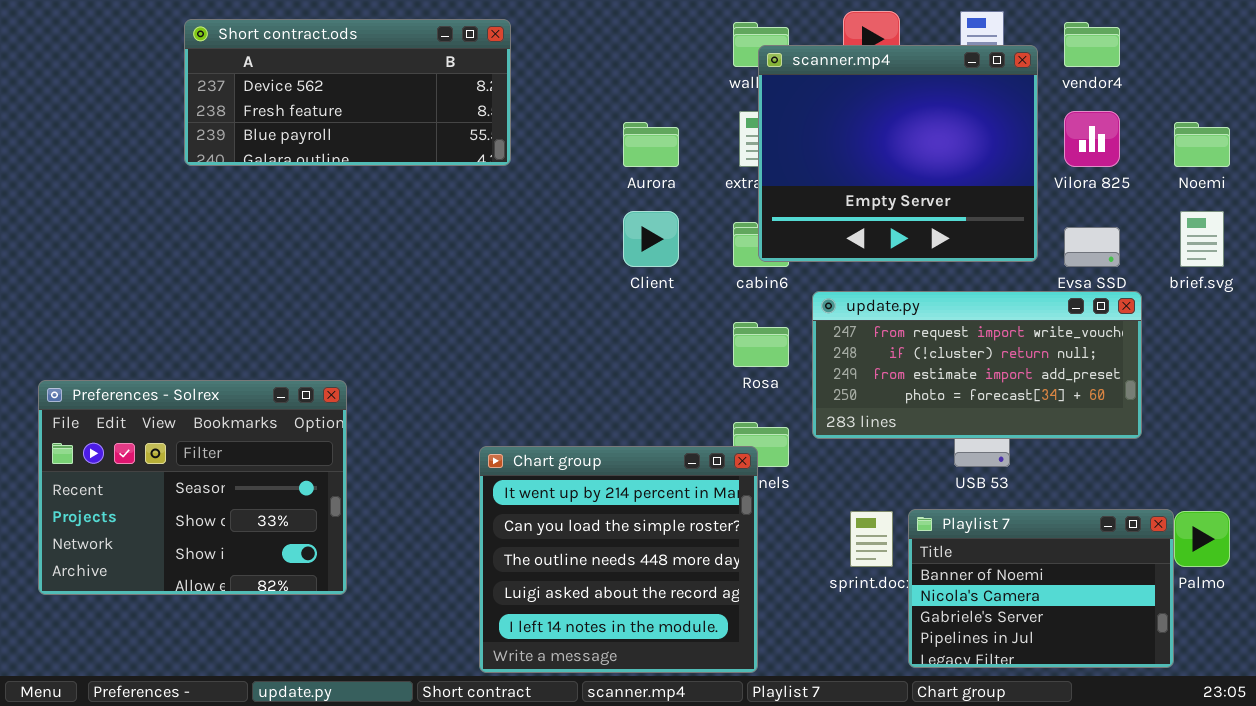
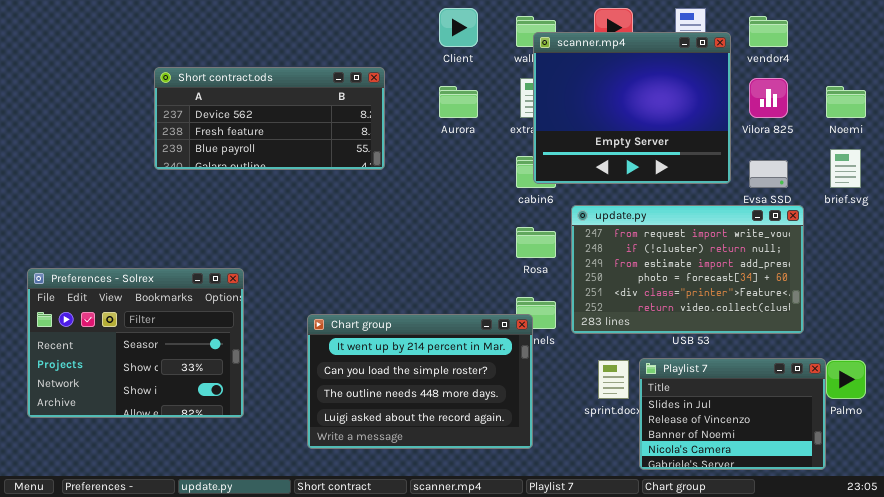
Short contract.ods: [184,19,511,166] -> [154,67,385,170], moved
Client: [623,211,679,267] -> [439,8,478,47], moved
update.py: [812,291,1142,439] -> [571,205,804,334], resized
Chart group: [479,446,758,673] -> [307,314,533,449], resized
Playlist 7: [908,509,1174,668] -> [639,358,826,470], scrolled up 2 rows

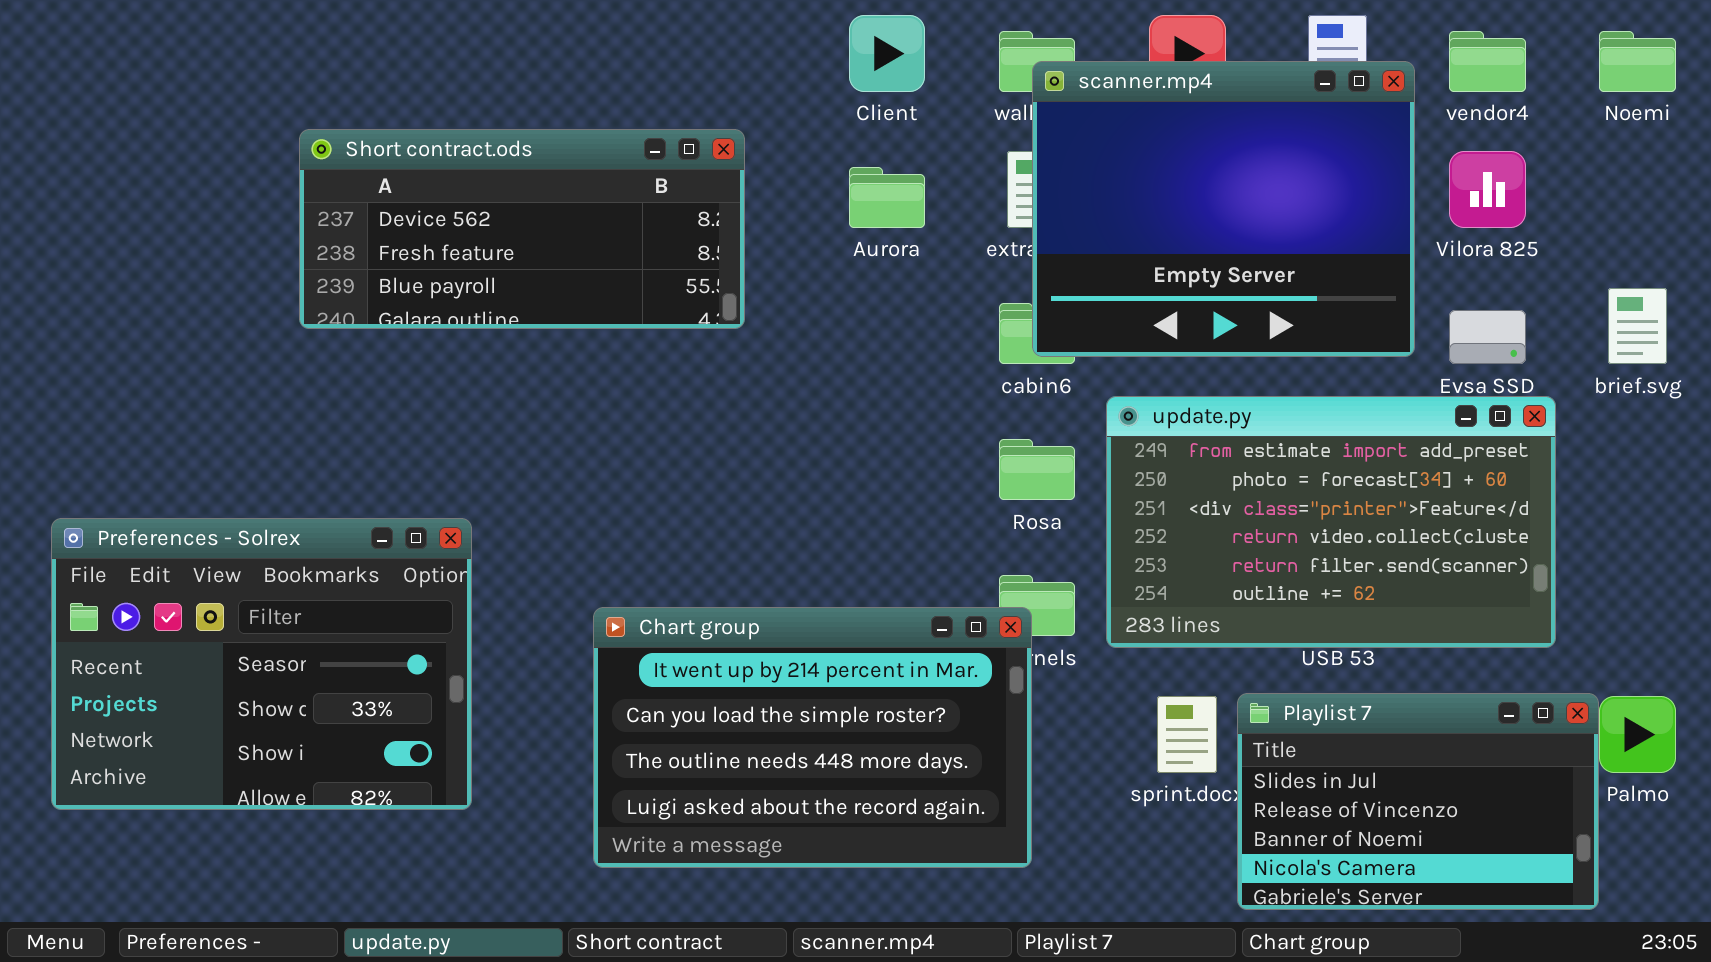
Noemi: [826,86,866,118] -> [1599,31,1676,92], moved
update.py: [571,205,804,334] -> [1106,396,1556,648], scrolled down 2 rows

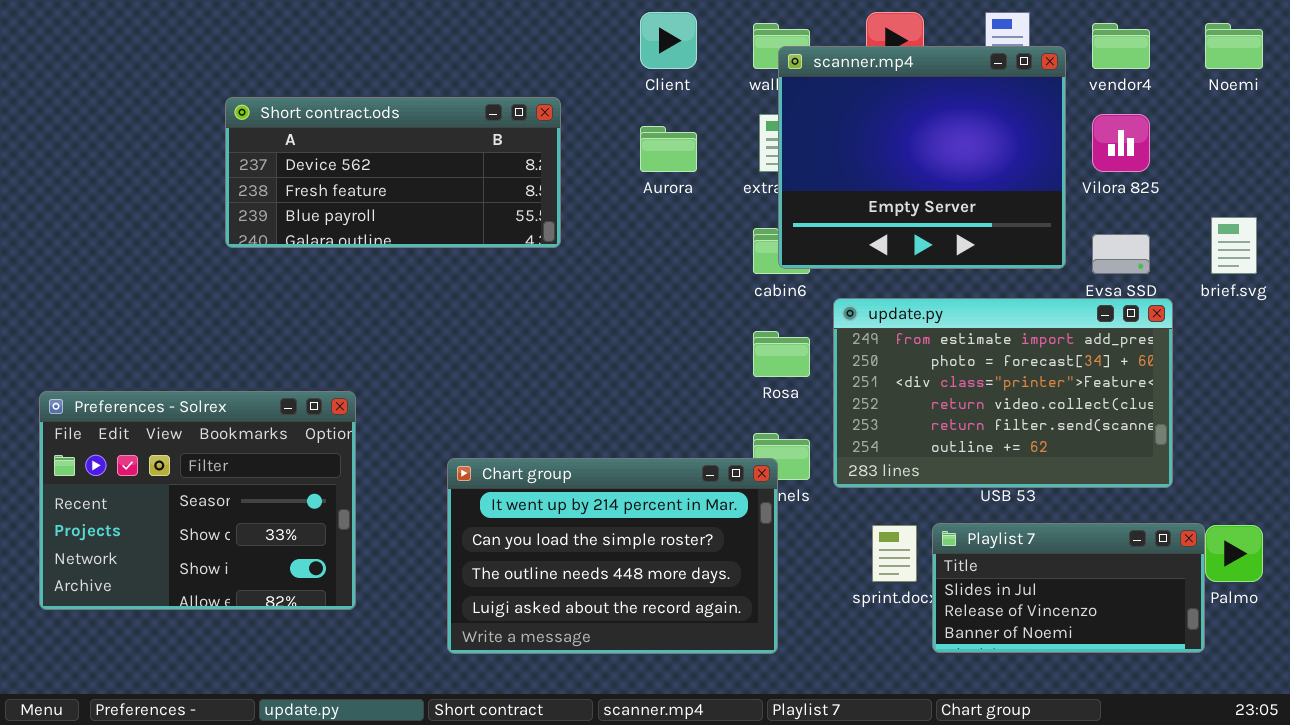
Playlist 7: [1237,693,1599,910] -> [932,523,1205,653], resized

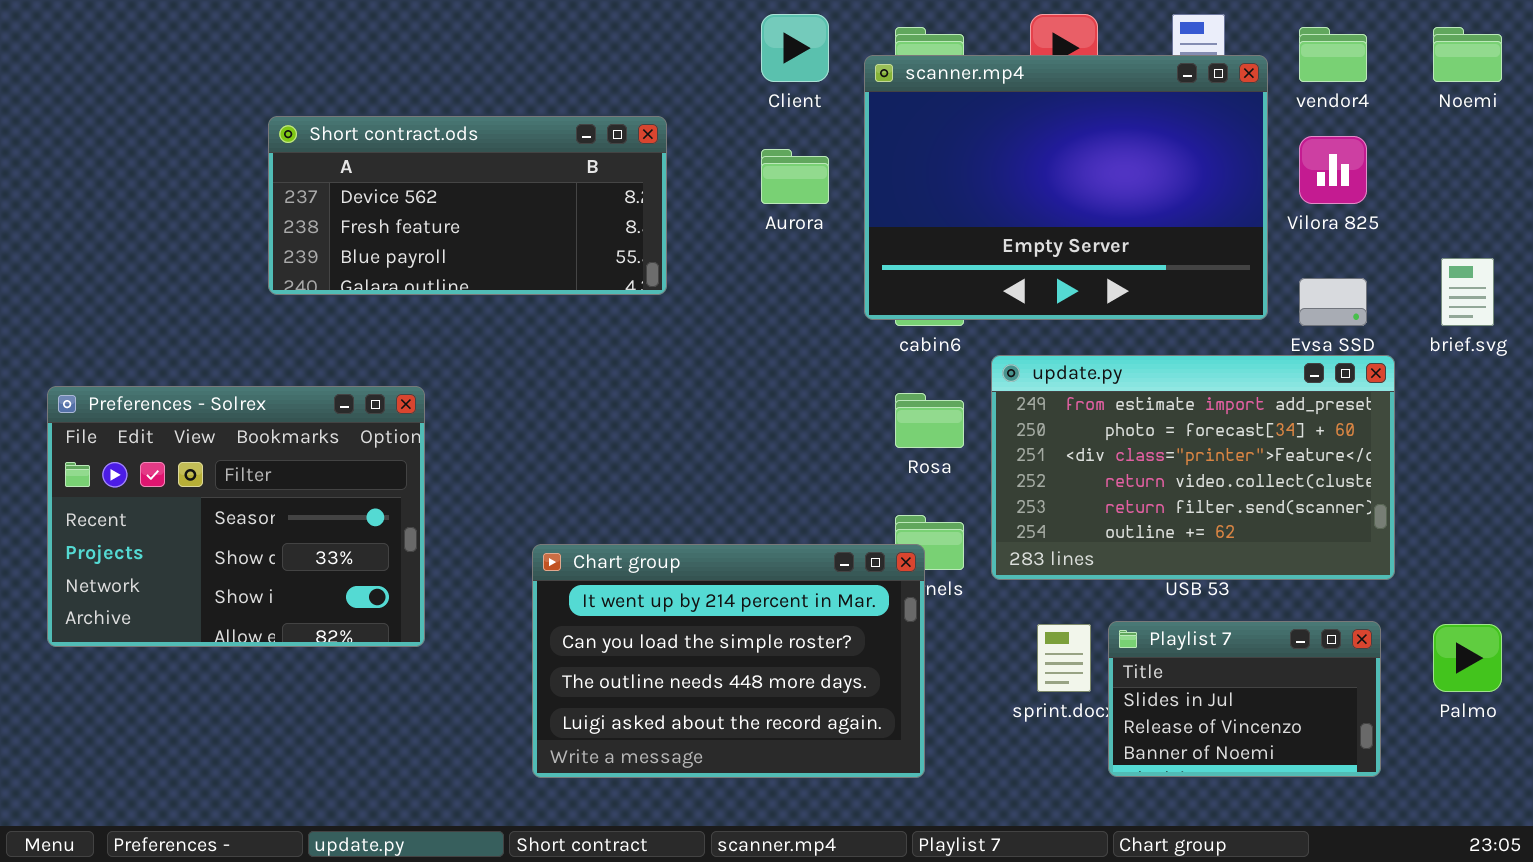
scanner.mp4: [778,46,1066,269] -> [864,55,1268,320], resized
Preferences - Solrex: [39,391,356,610] -> [47,386,425,647], moved
Playlist 7: [932,523,1205,653] -> [1108,621,1381,777], resized

